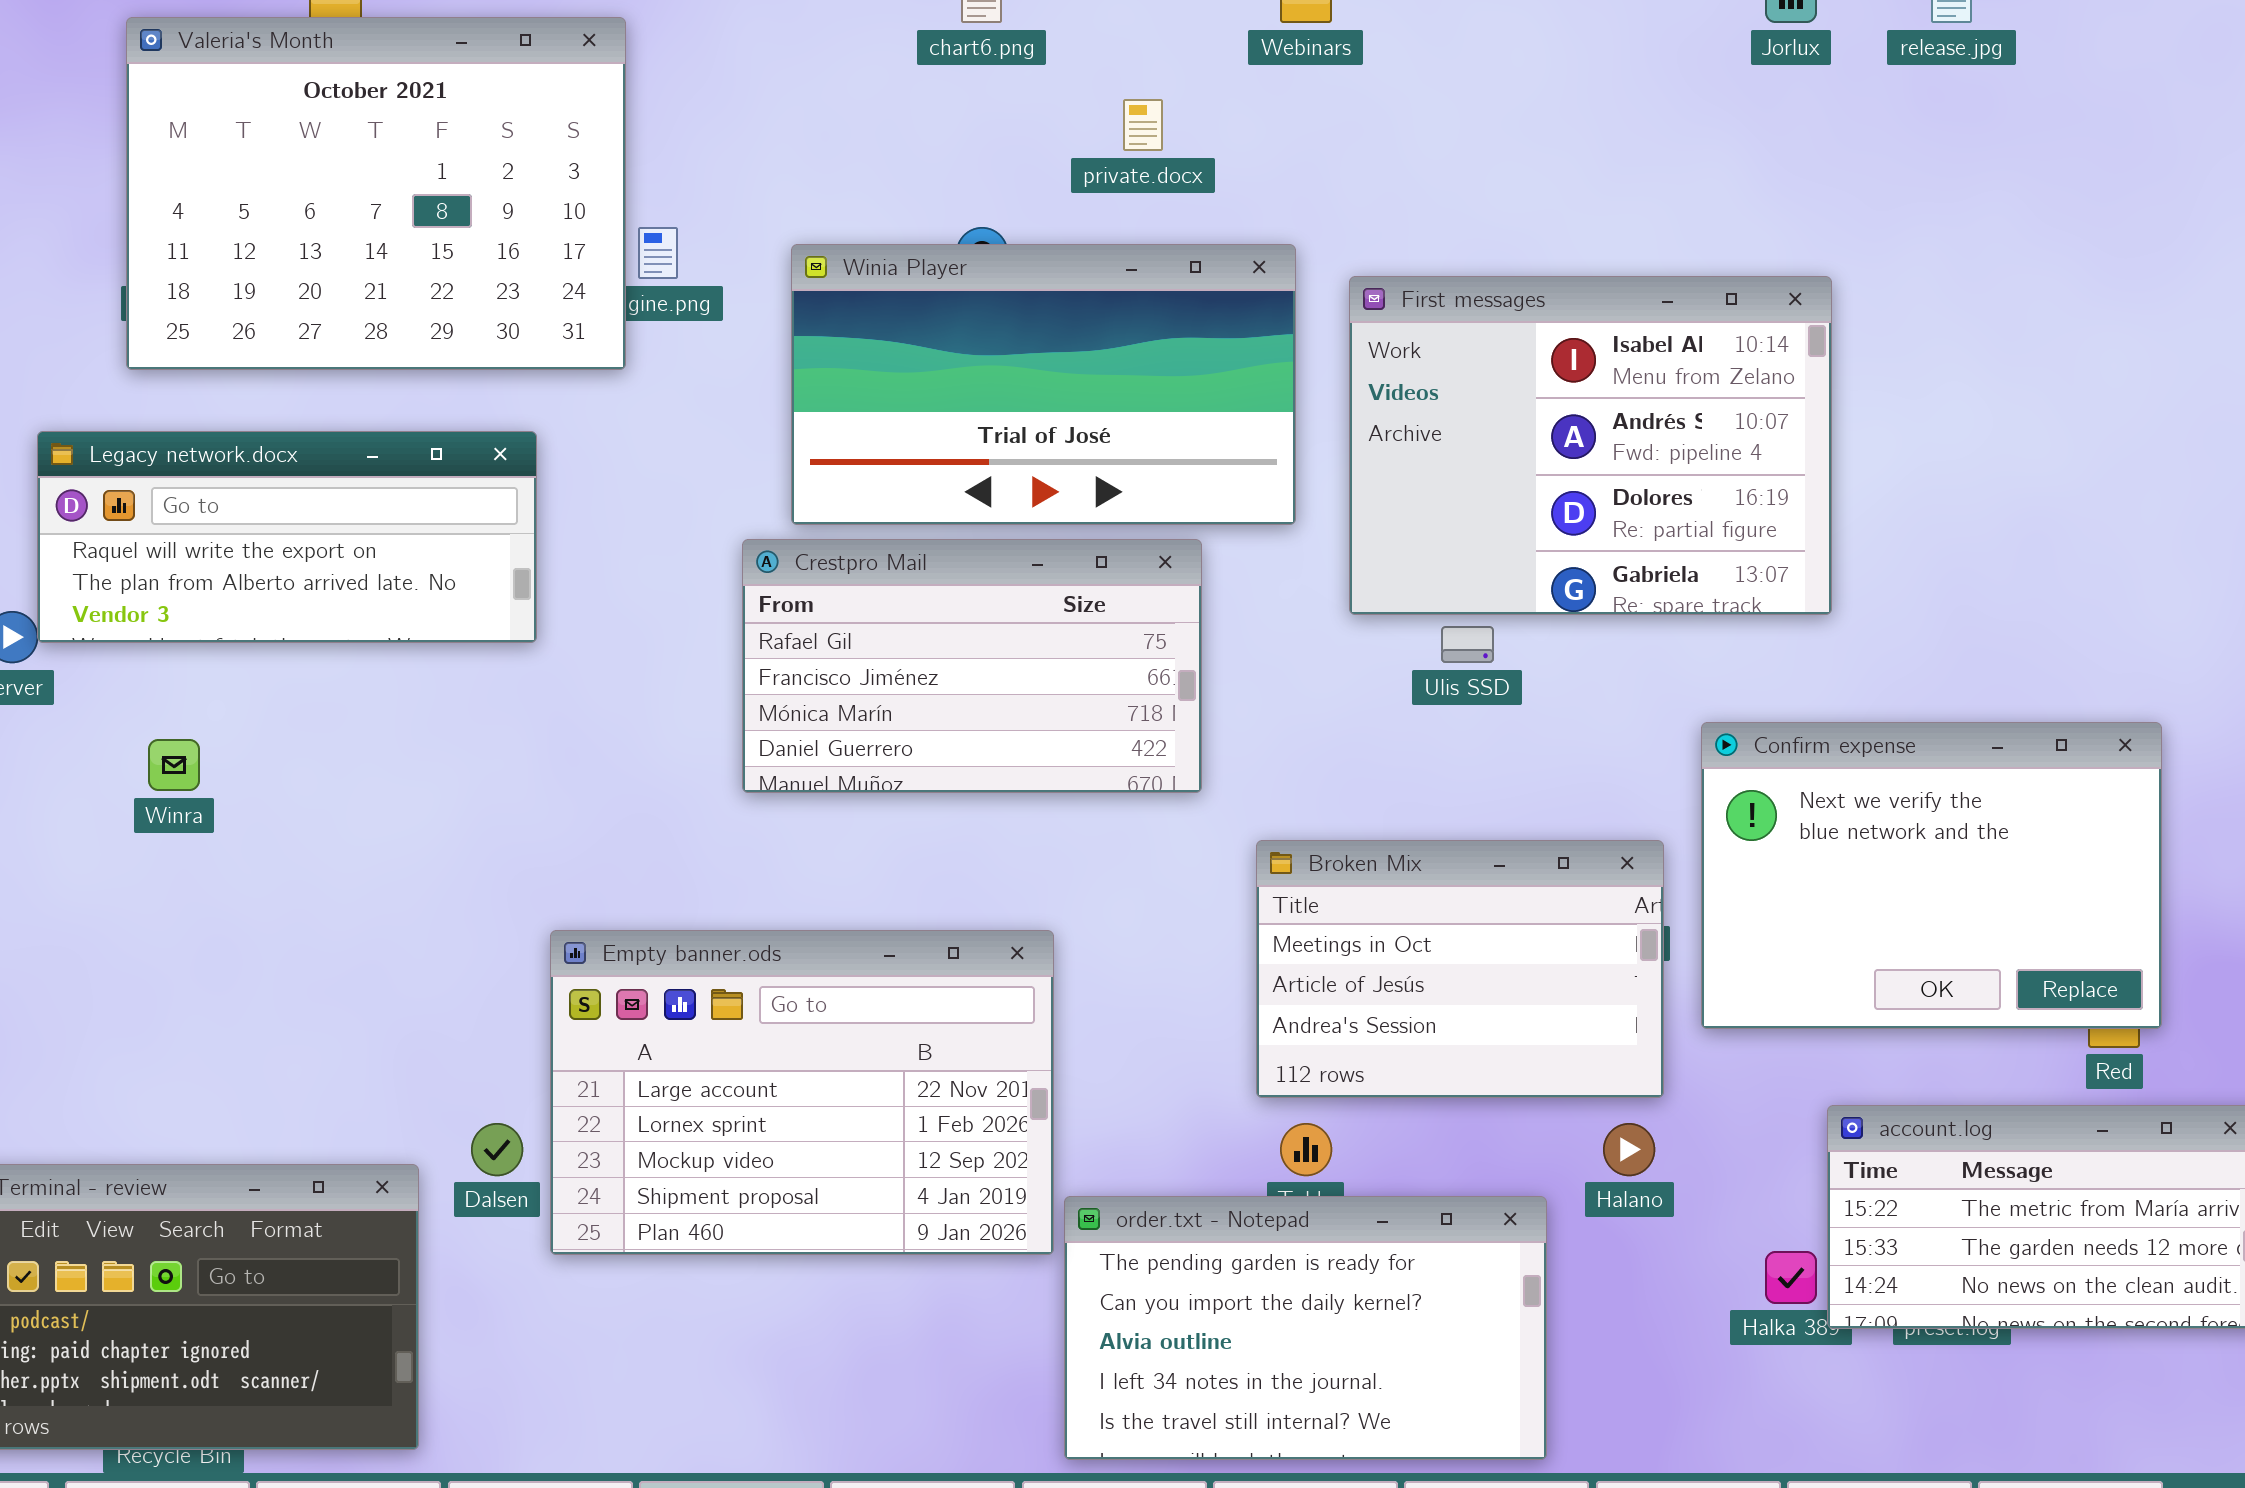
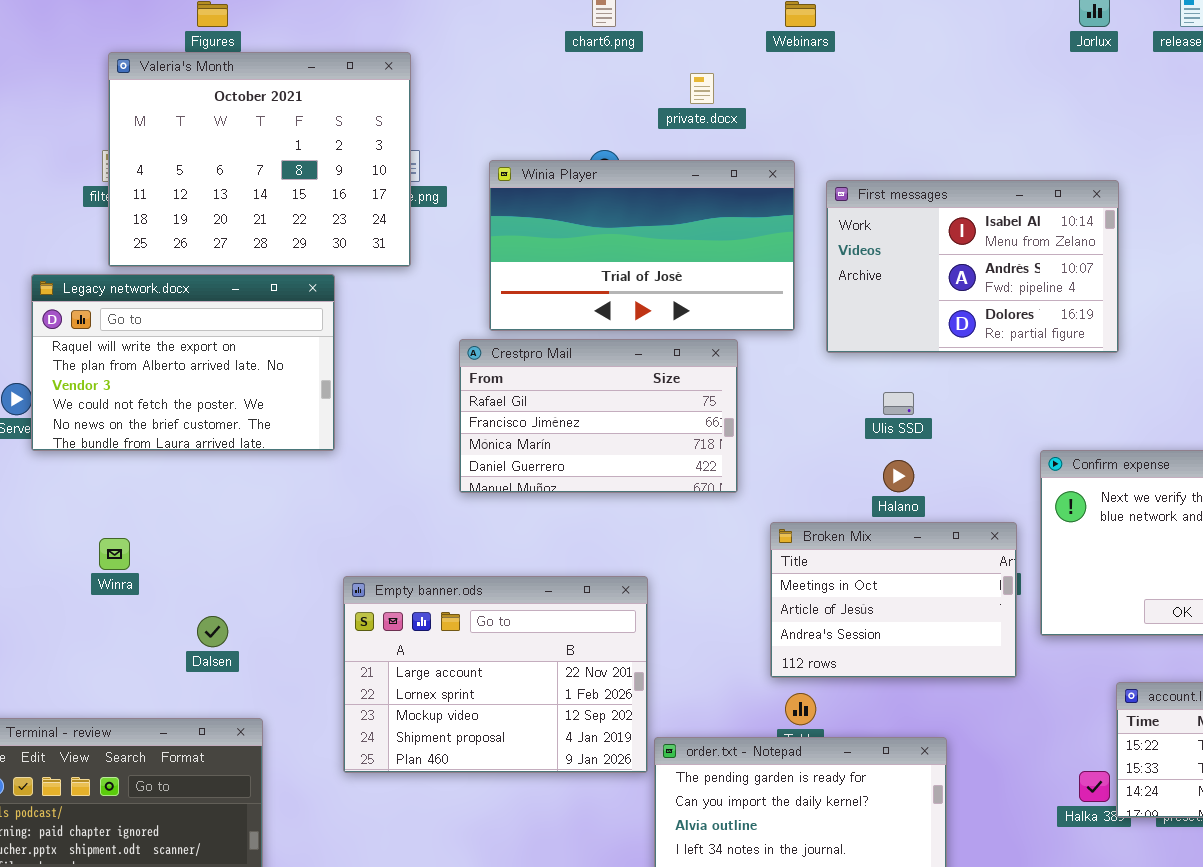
Valeria's Month: [126,17,626,370] -> [108,52,411,267], moved
First messages: [1349,276,1832,615] -> [826,180,1119,353], resized
Legacy network.docx: [37,431,537,643] -> [31,274,335,451], resized
Winra: [148,739,200,791] -> [99,538,130,570], moved
Dalsen: [471,1123,523,1176] -> [197,616,228,647], moved
Halano: [1603,1123,1655,1176] -> [883,460,914,492], moved

